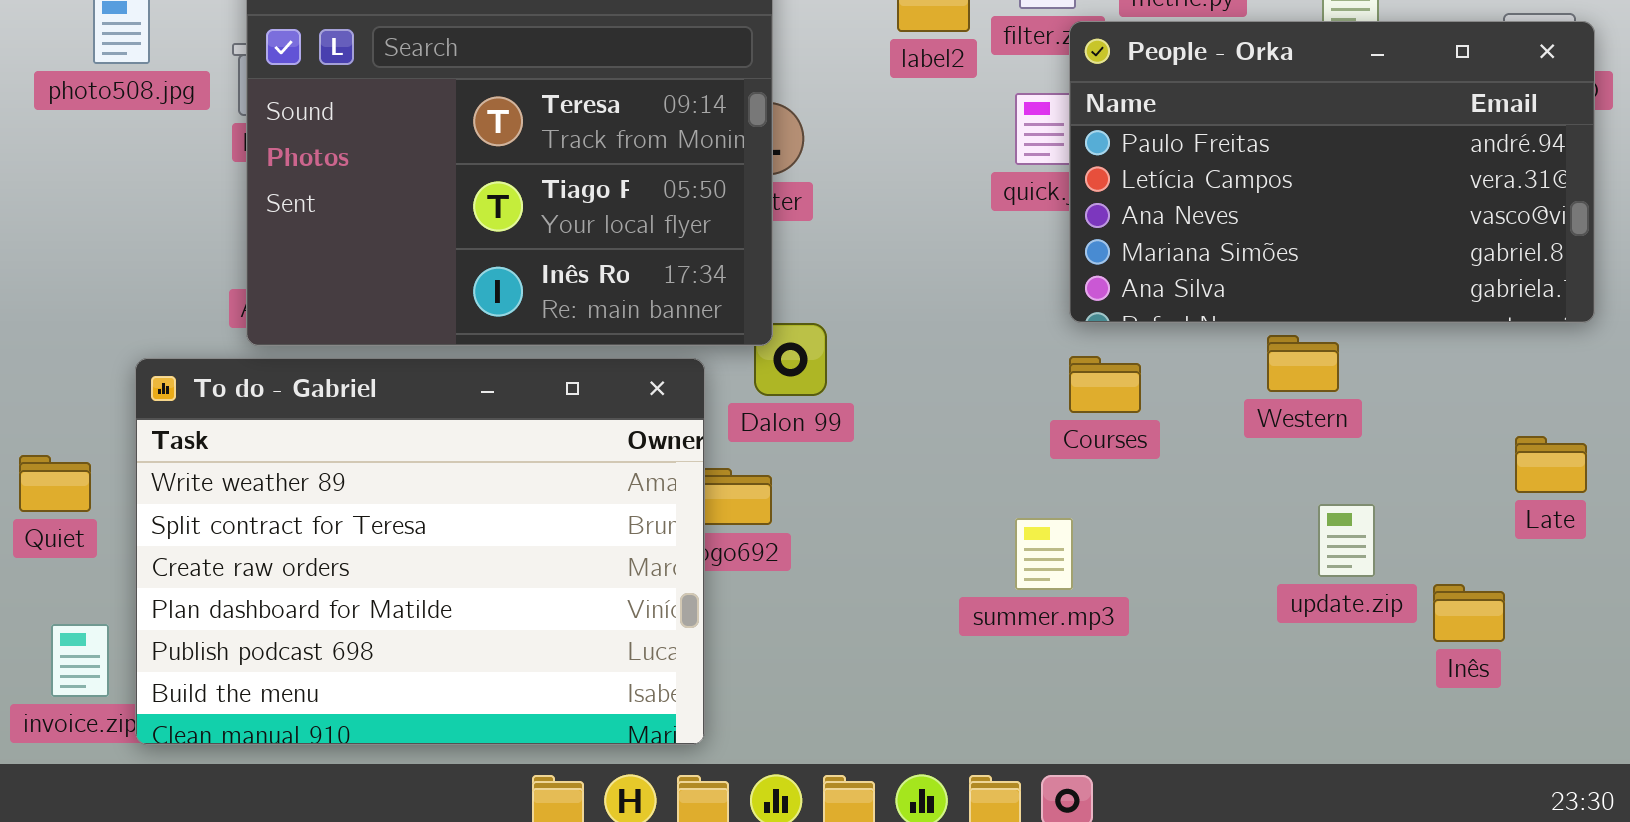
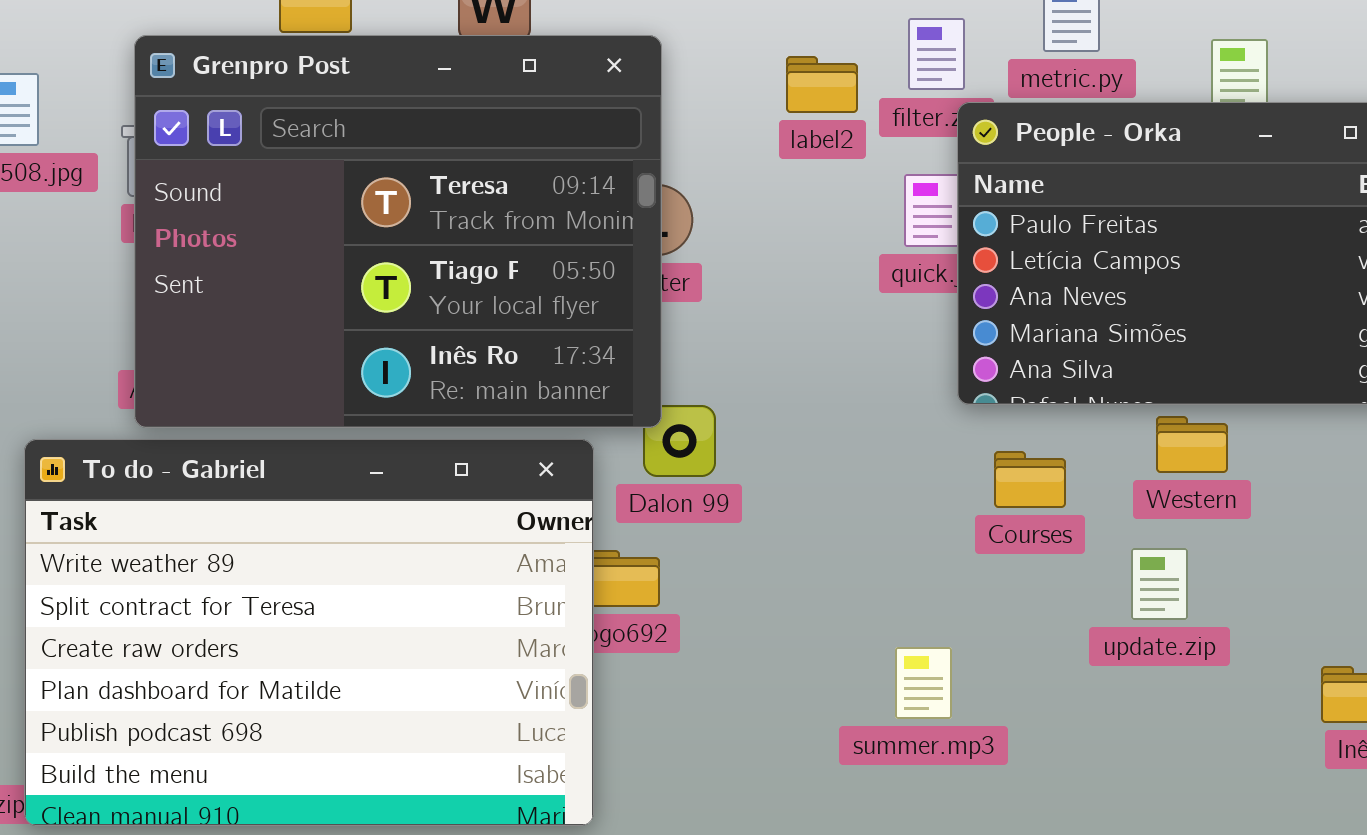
Courses: [1069,356,1141,413] -> [994,451,1066,508], moved
update.zip: [1318,504,1375,577] -> [1131,548,1188,620], moved
summer.mp3: [1015,518,1073,590] -> [895,647,952,719], moved

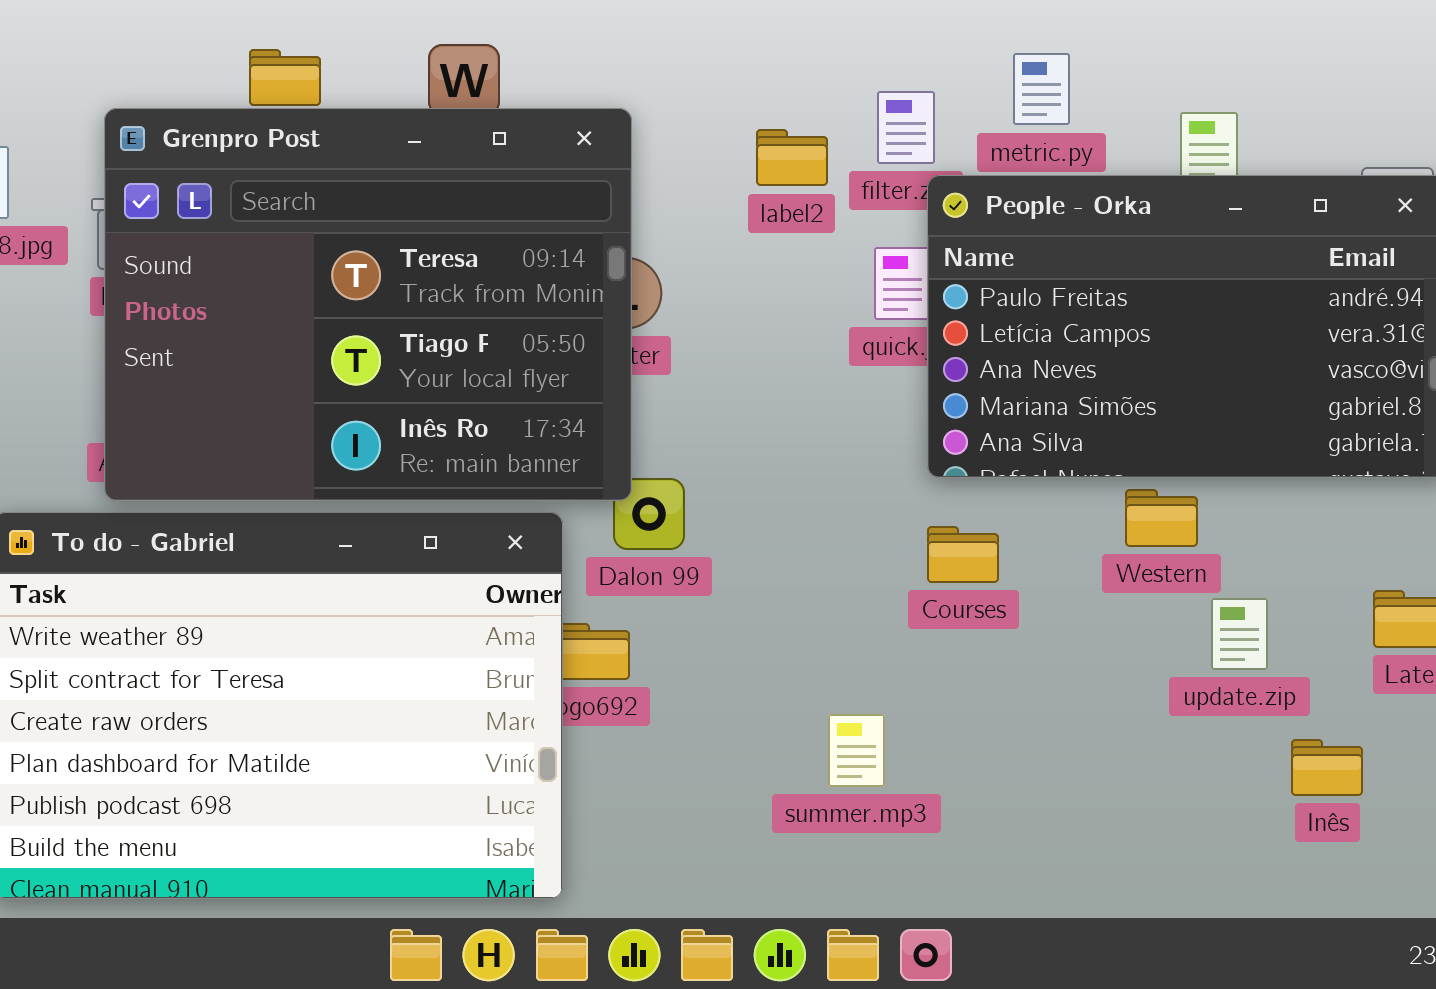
Courses: [994,451,1066,508] -> [927,526,999,583], moved
update.zip: [1131,548,1188,620] -> [1211,598,1268,670], moved
summer.mp3: [895,647,952,719] -> [828,714,885,787], moved

